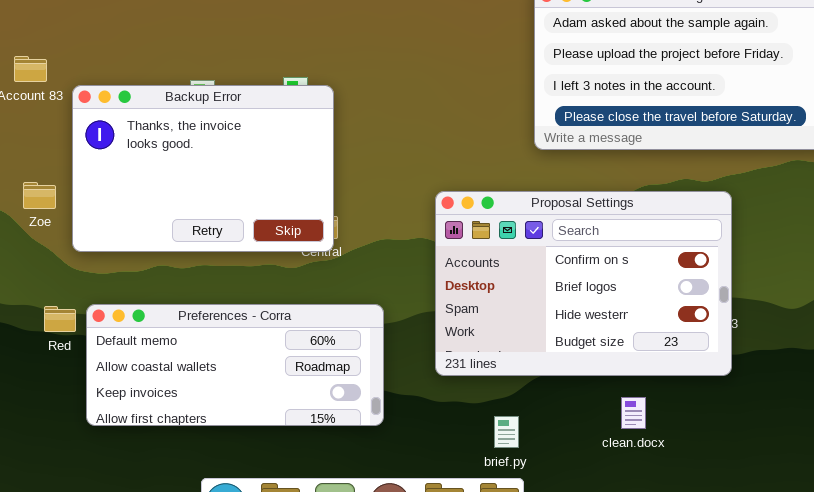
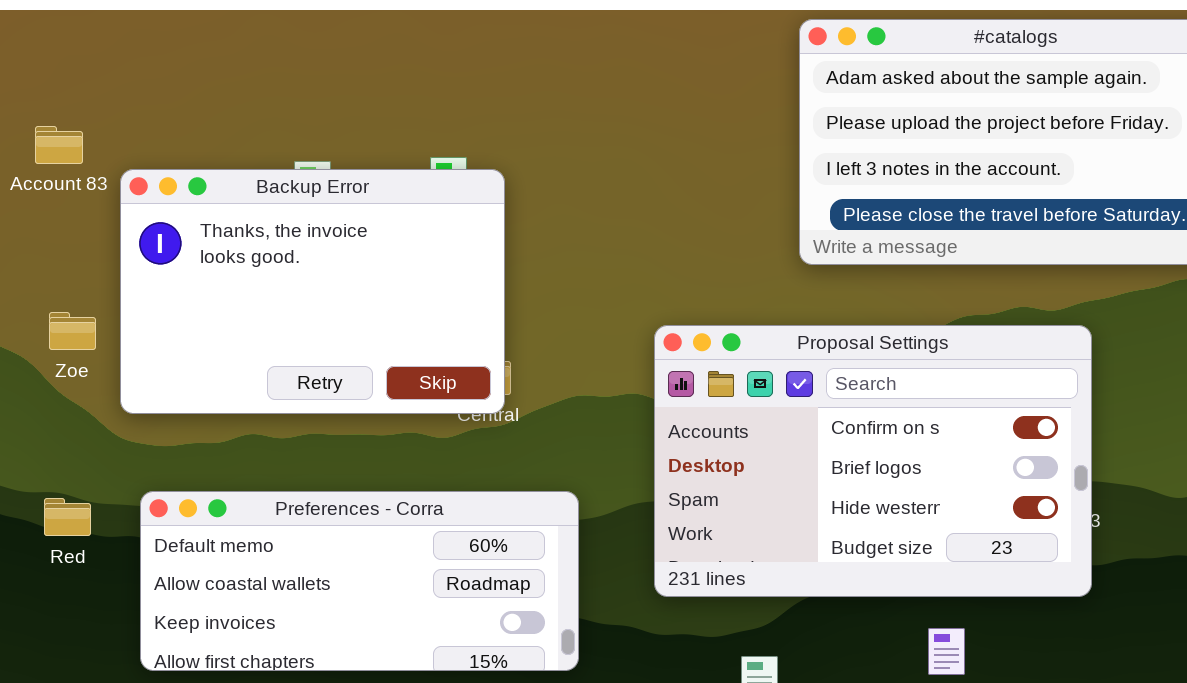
Red: [44,306,76,332] -> [44,498,91,536], moved

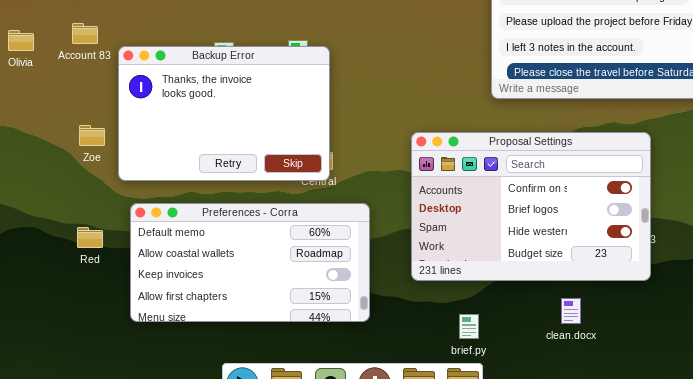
Preferences - Corra: [140,491,579,671] -> [130,203,370,322], resized

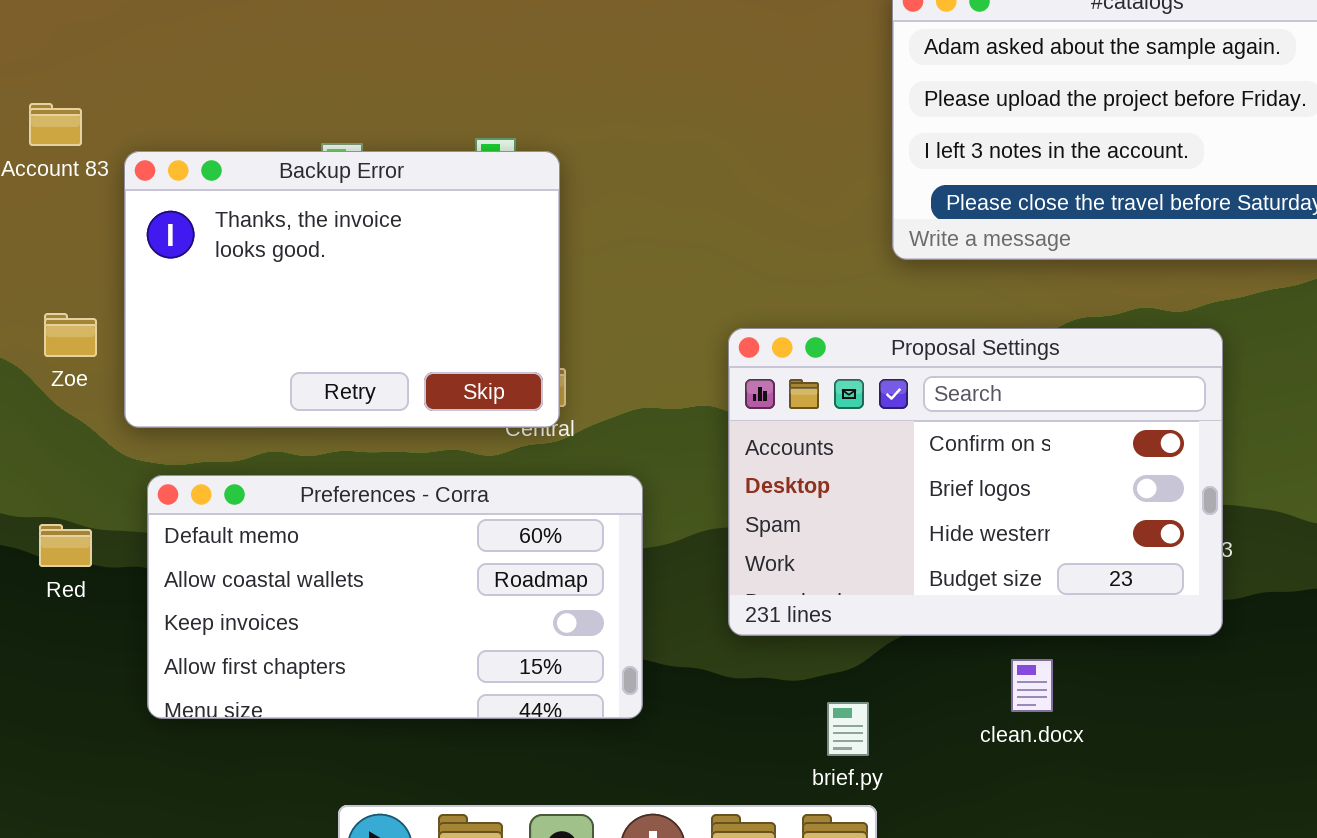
clean.docx: [561,298,581,324] -> [1011,659,1053,712], moved

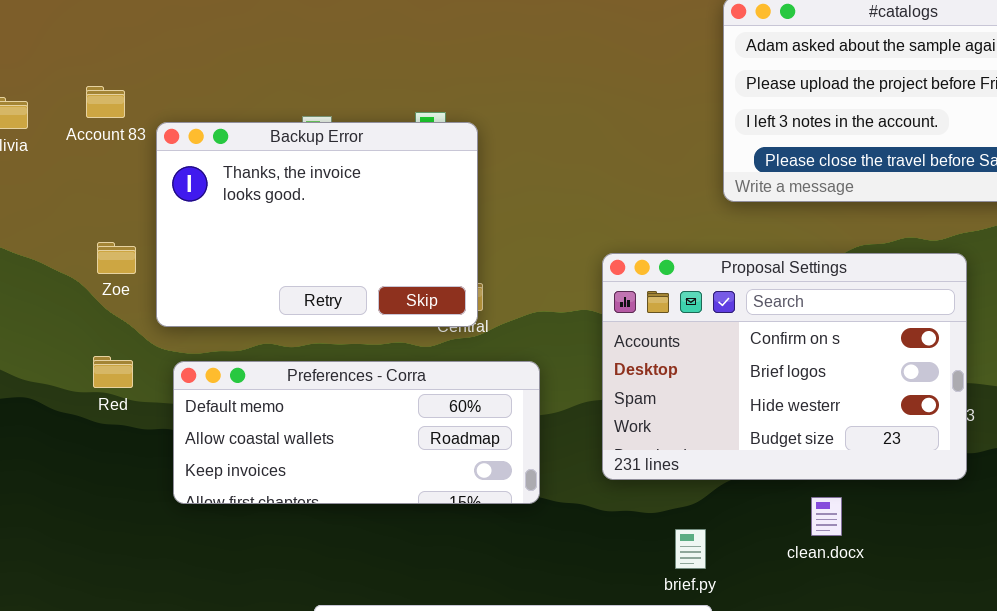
Preferences - Corra: [147,475,643,719] -> [173,361,540,504], resized
Red: [39,524,92,567] -> [93,356,133,388], moved

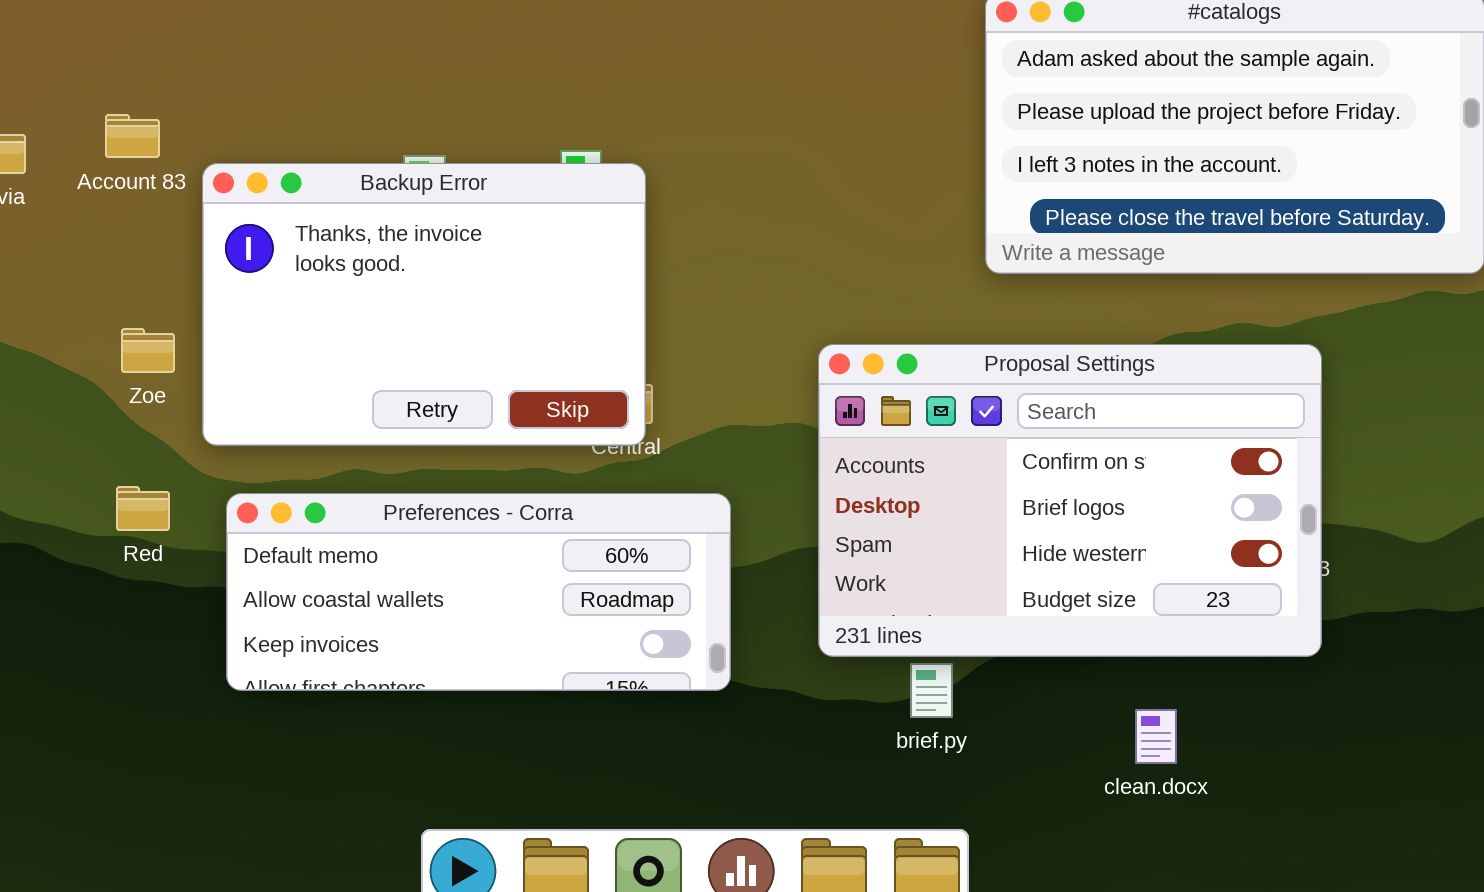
clean.docx: [811,497,842,536] -> [1135,709,1177,764], moved
brief.py: [675,529,706,569] -> [910,663,953,718], moved

